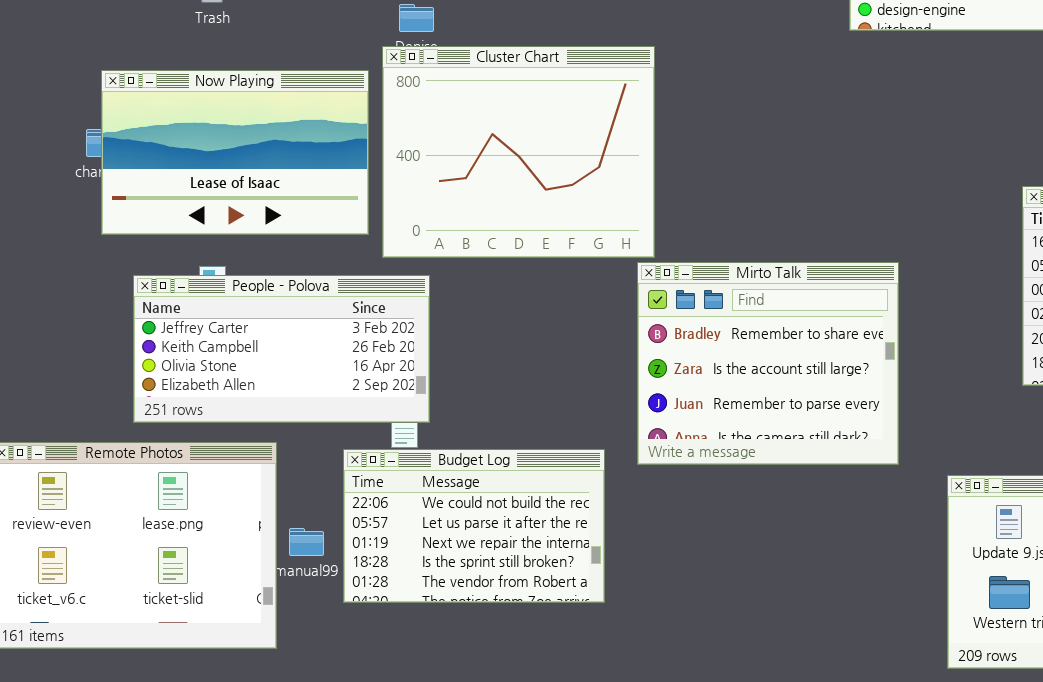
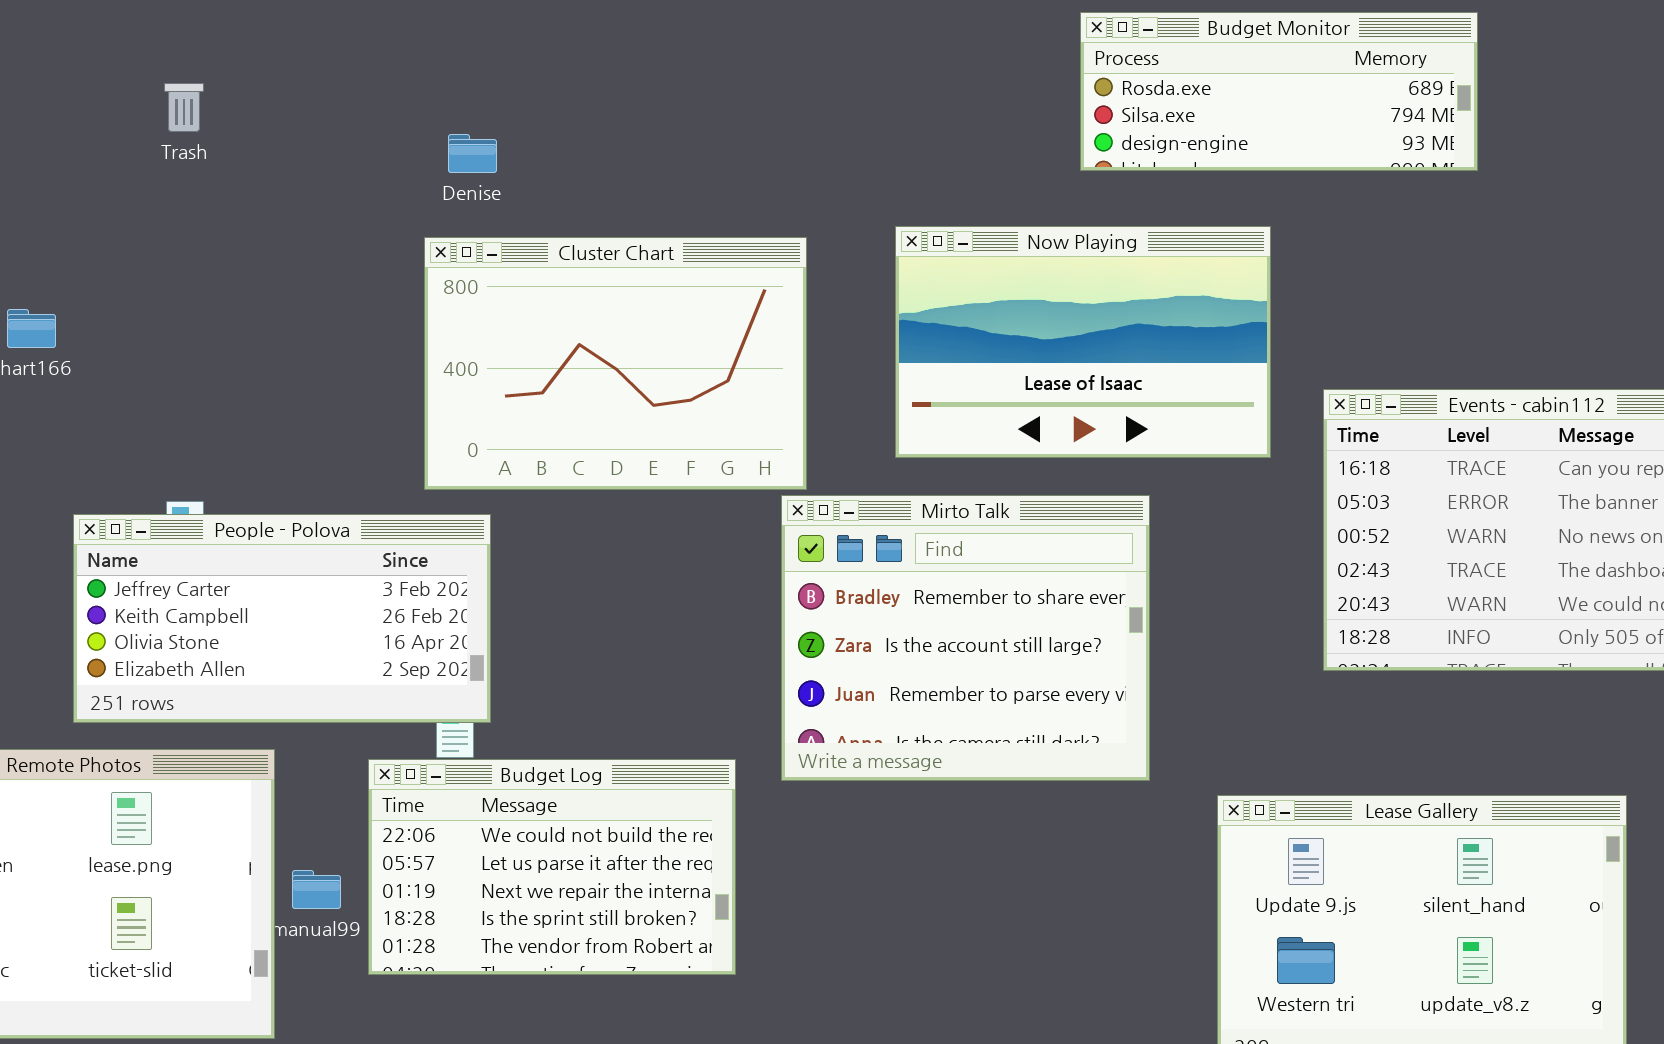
Cluster Chart: [382,46,655,258] -> [424,237,807,490], resized
Now Playing: [101,70,369,235] -> [895,226,1271,458], moved

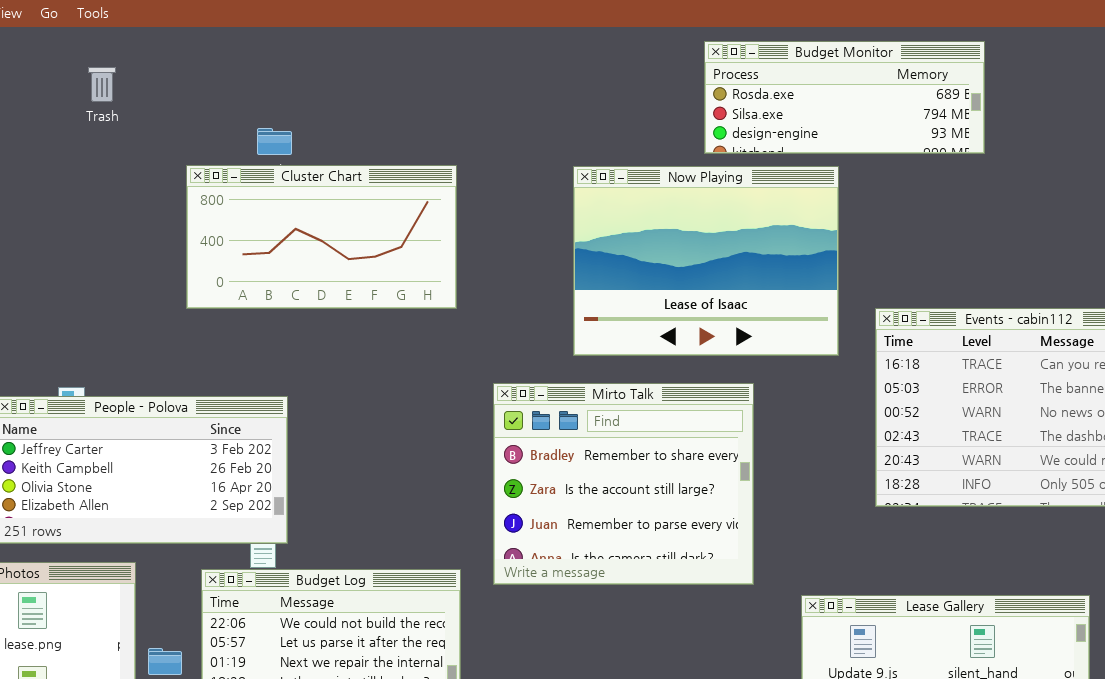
Trash: [164,83,204,132] -> [88,67,116,102], moved
Now Playing: [895,226,1271,458] -> [573,166,839,356], resized
Cluster Chart: [424,237,807,490] -> [186,165,457,309], moved, resized

